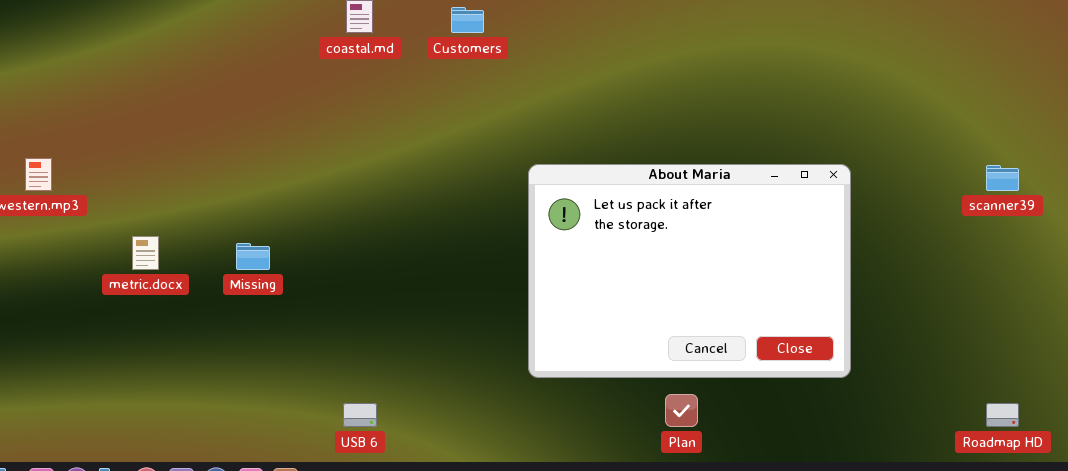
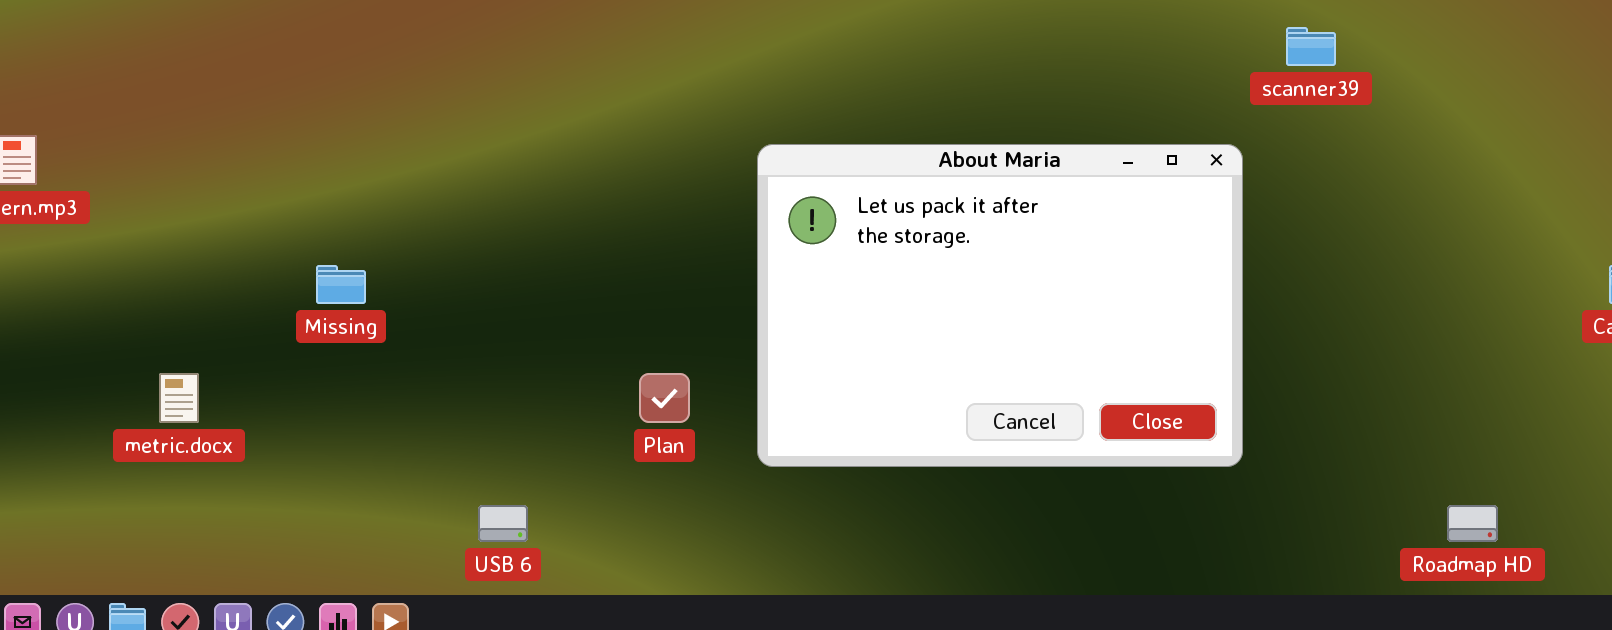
scanner39: [986,165,1019,191] -> [1286,27,1336,66], moved
metric.docx: [132,236,159,270] -> [159,373,199,423], moved
Plan: [665,394,698,427] -> [639,373,690,423], moved

